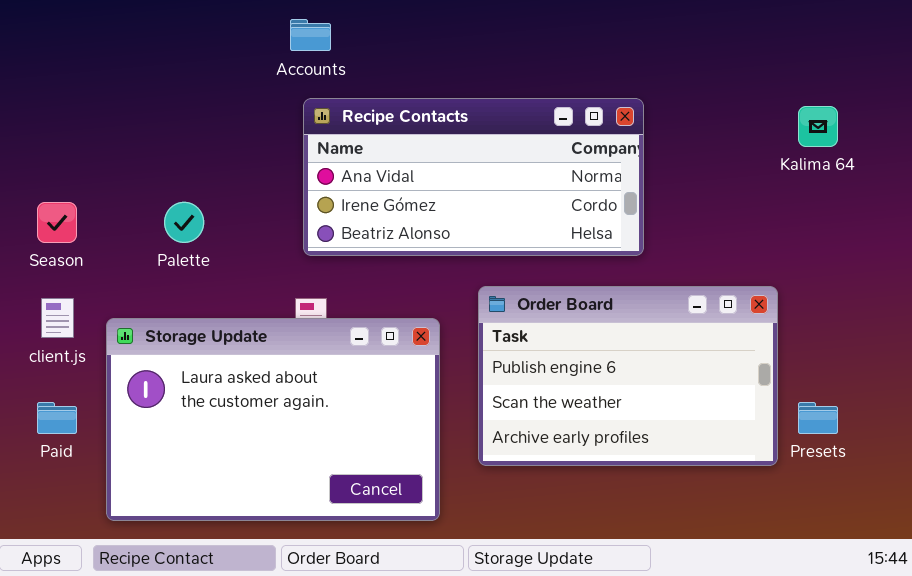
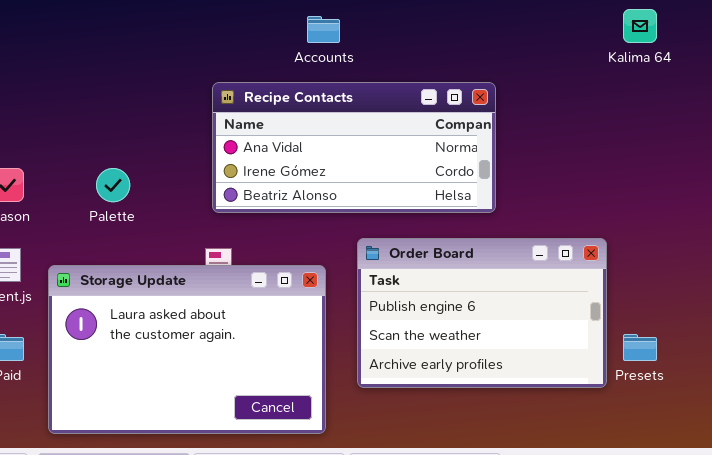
Accounts: [290,19,331,51] -> [307,16,340,43], moved
Kalima 64: [798,106,838,147] -> [623,9,657,43], moved

